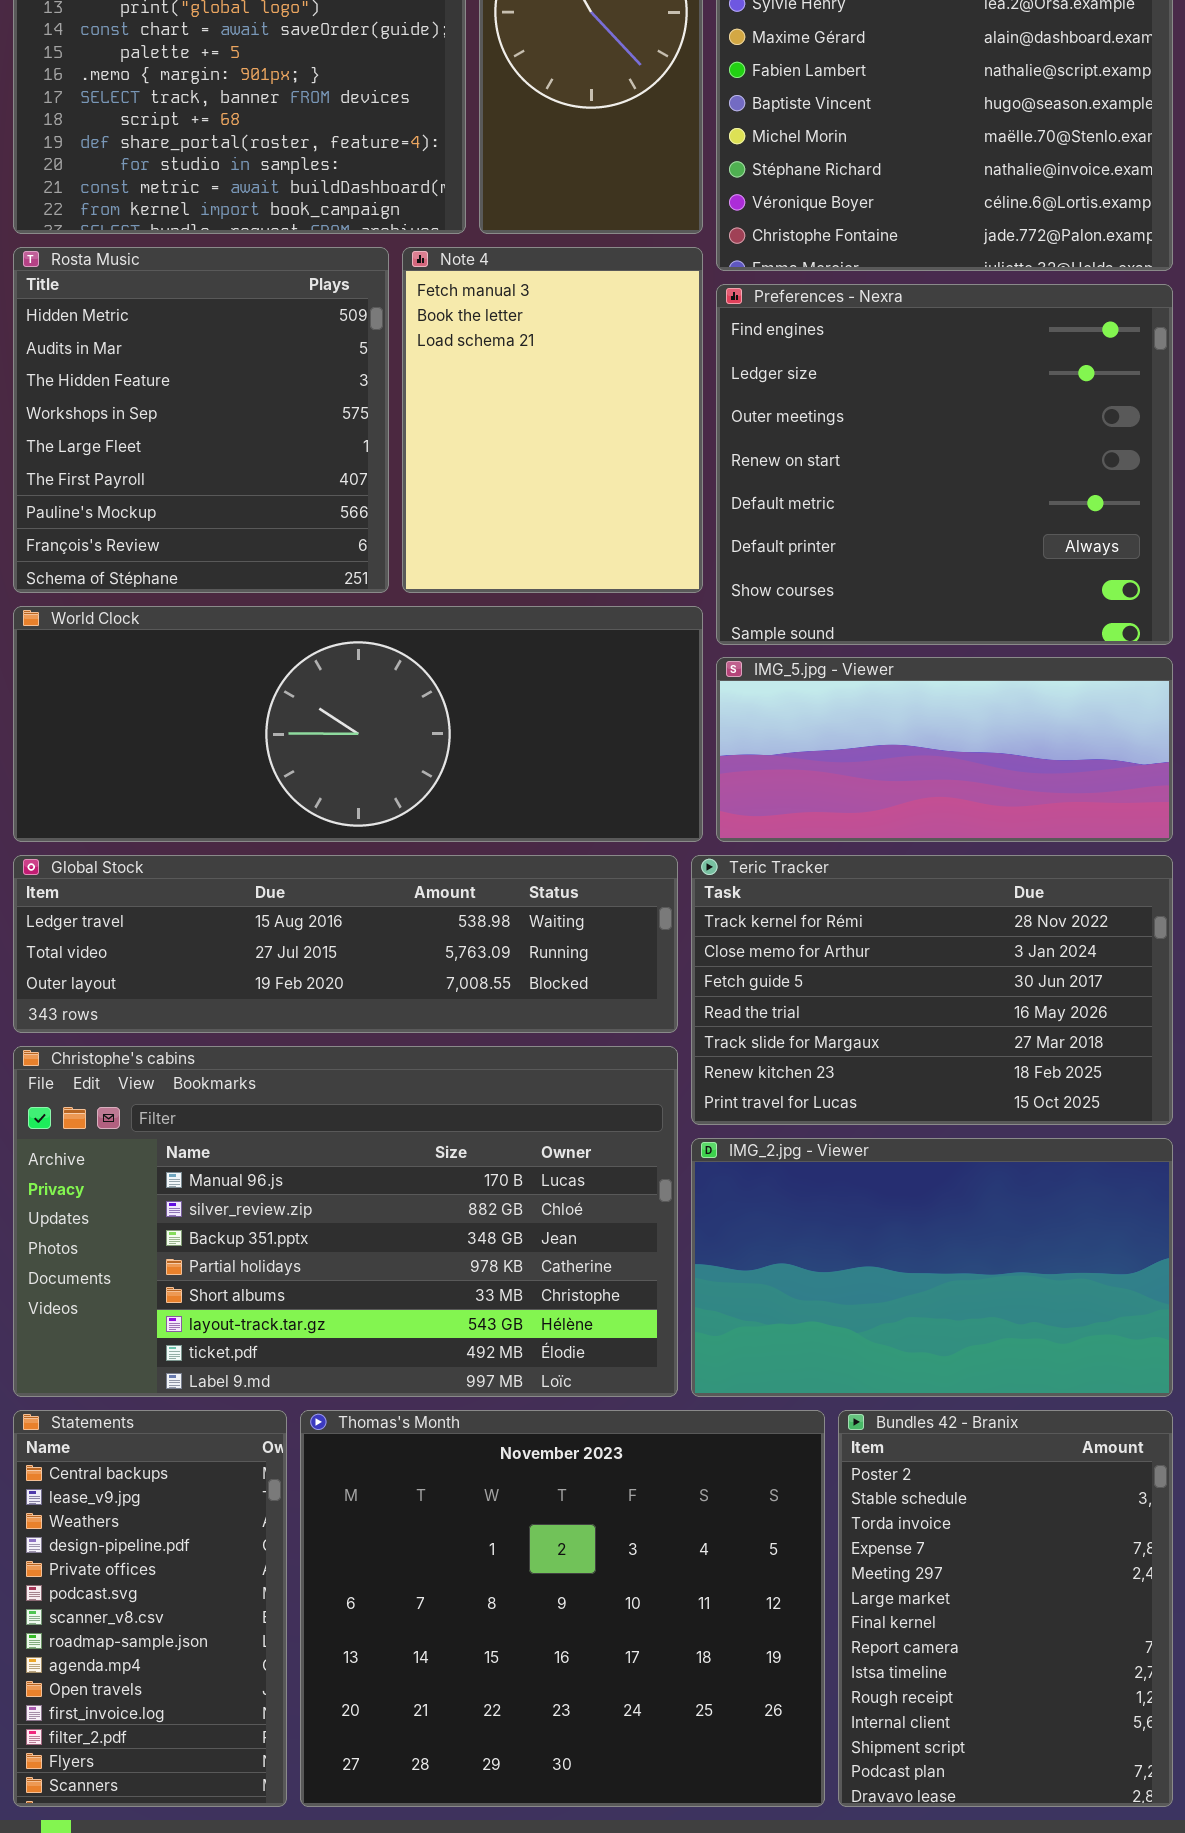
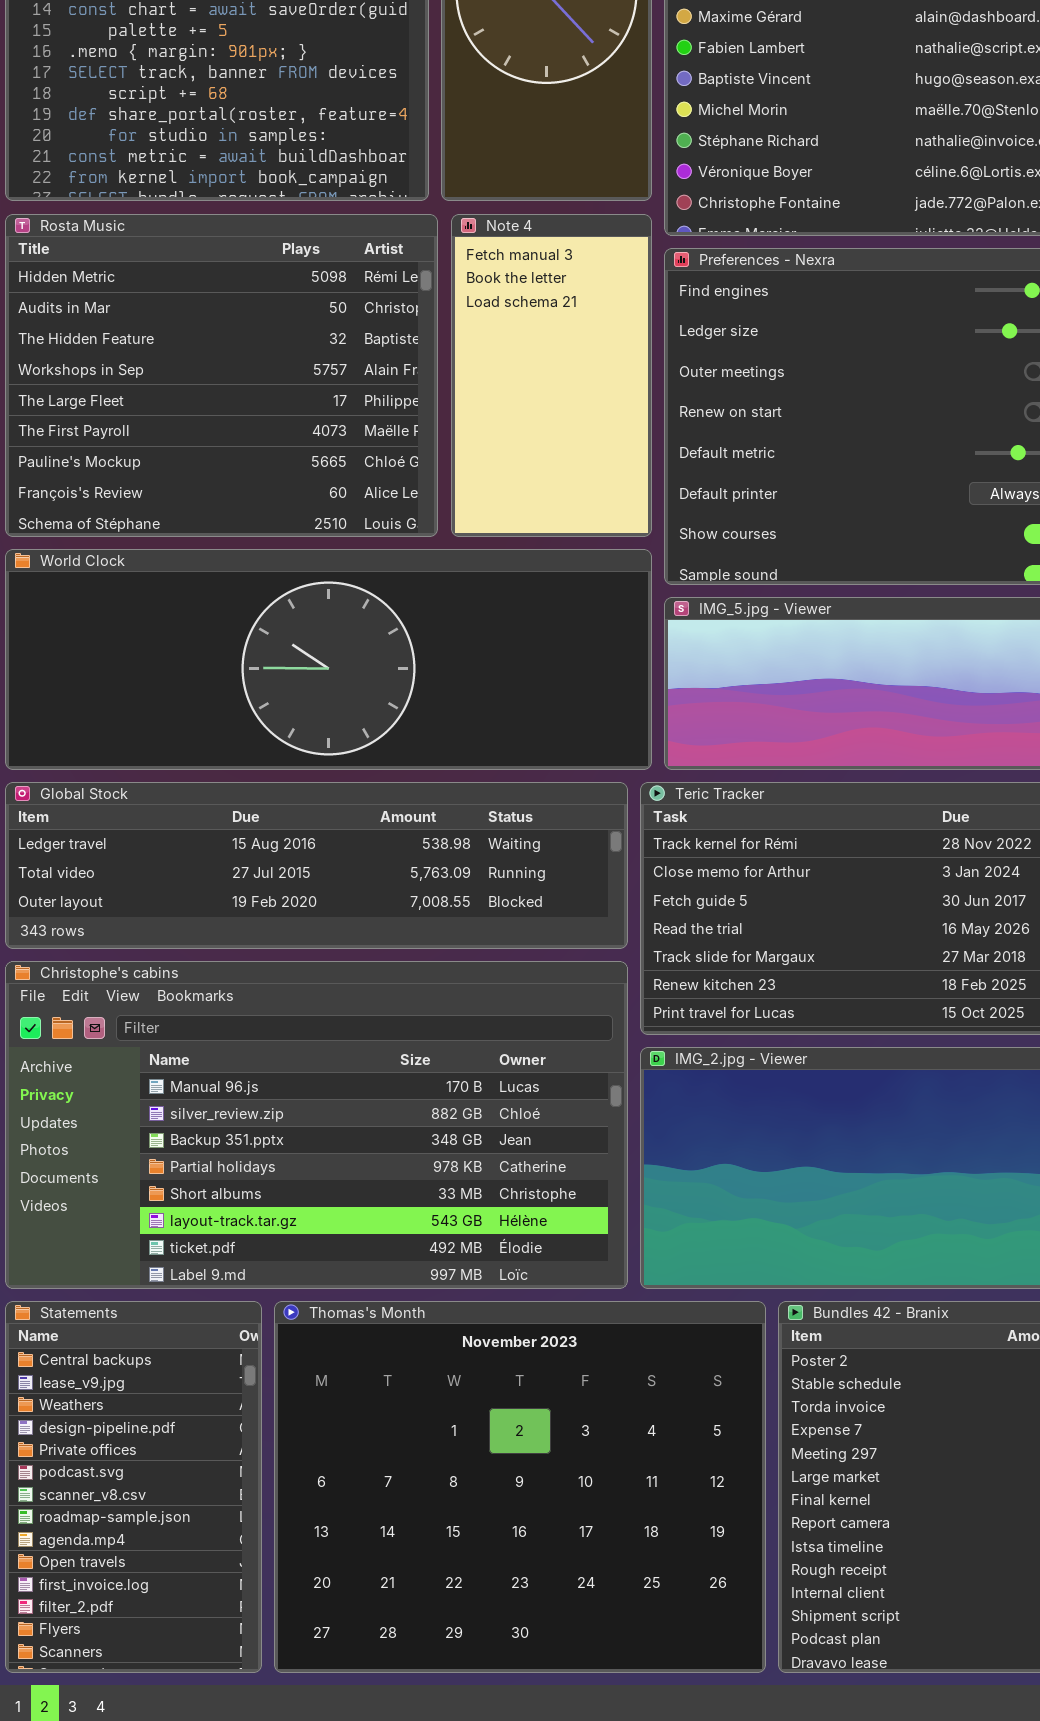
Rosta Music: [13,247,389,593] -> [5,214,438,537], resized
Note 4: [402,247,703,593] -> [451,214,652,537], resized

